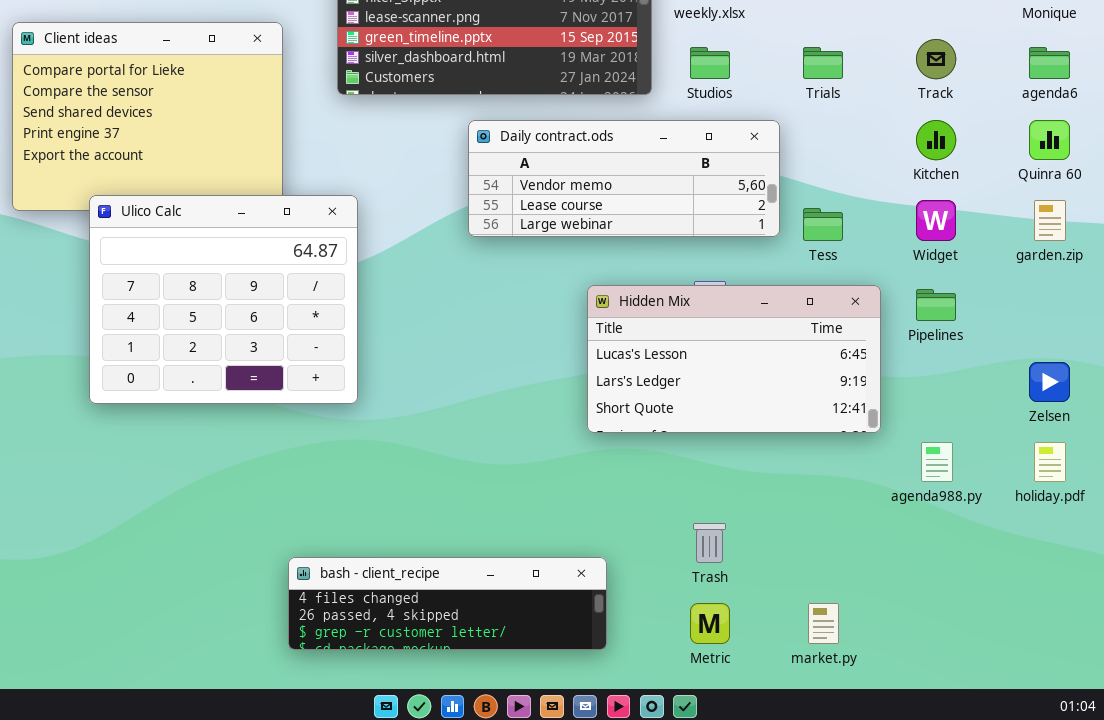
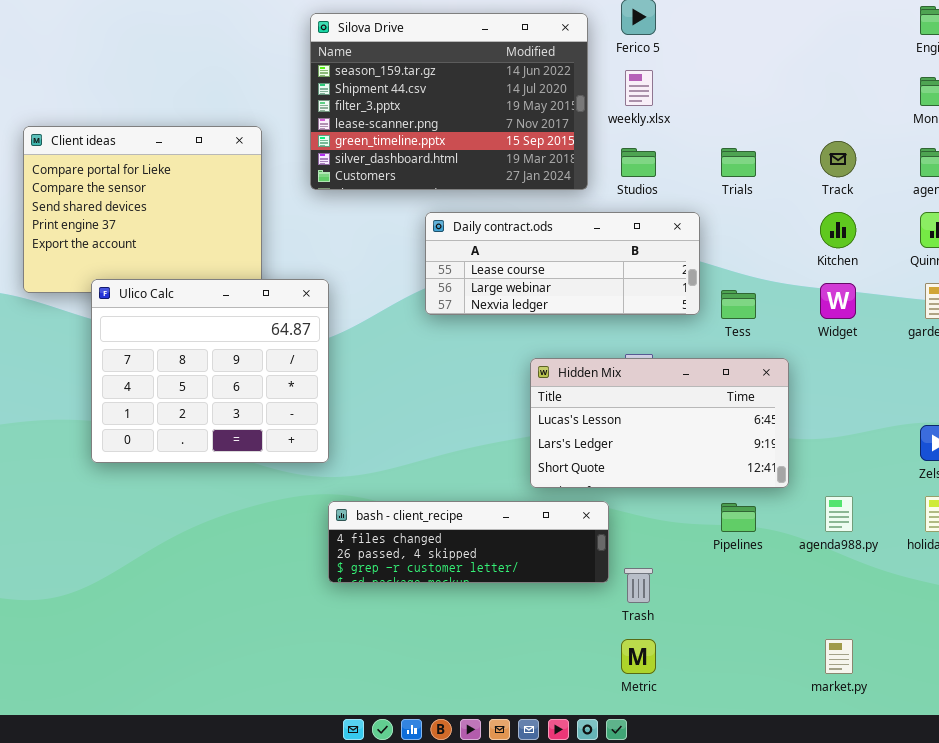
Daily contract.ods: [468,120,780,237] -> [425,212,700,315], scrolled down 1 row
Pipelines: [916,289,956,321] -> [721,503,756,532], moved
bash - client_recipe: [288,557,607,650] -> [328,501,609,583], moved
market.py: [808,603,839,644] -> [825,639,853,674], moved

